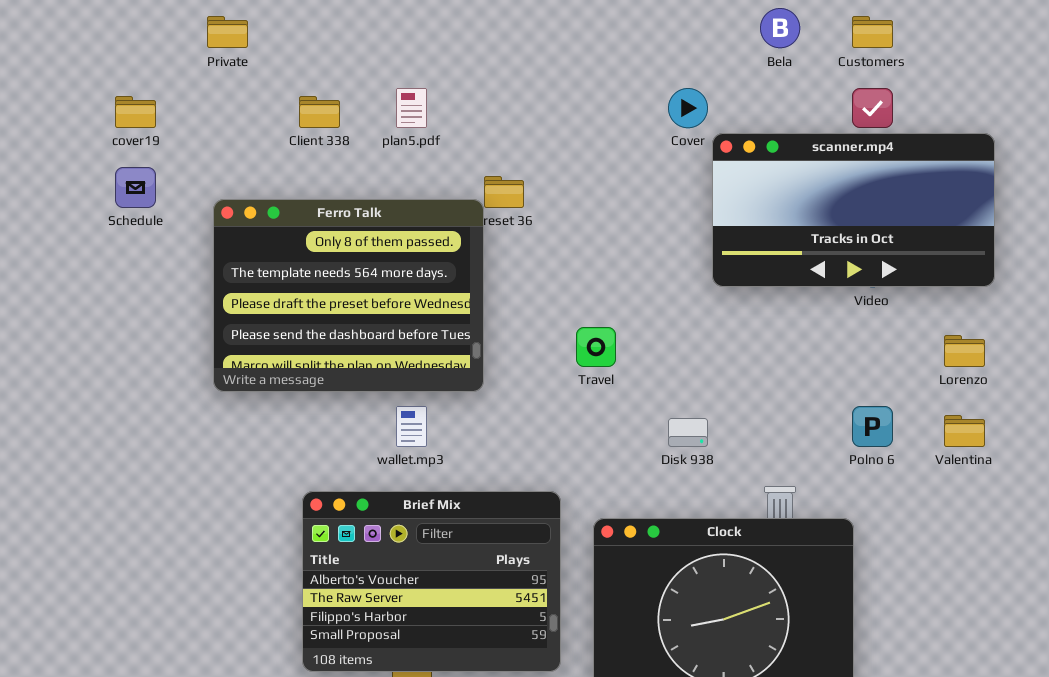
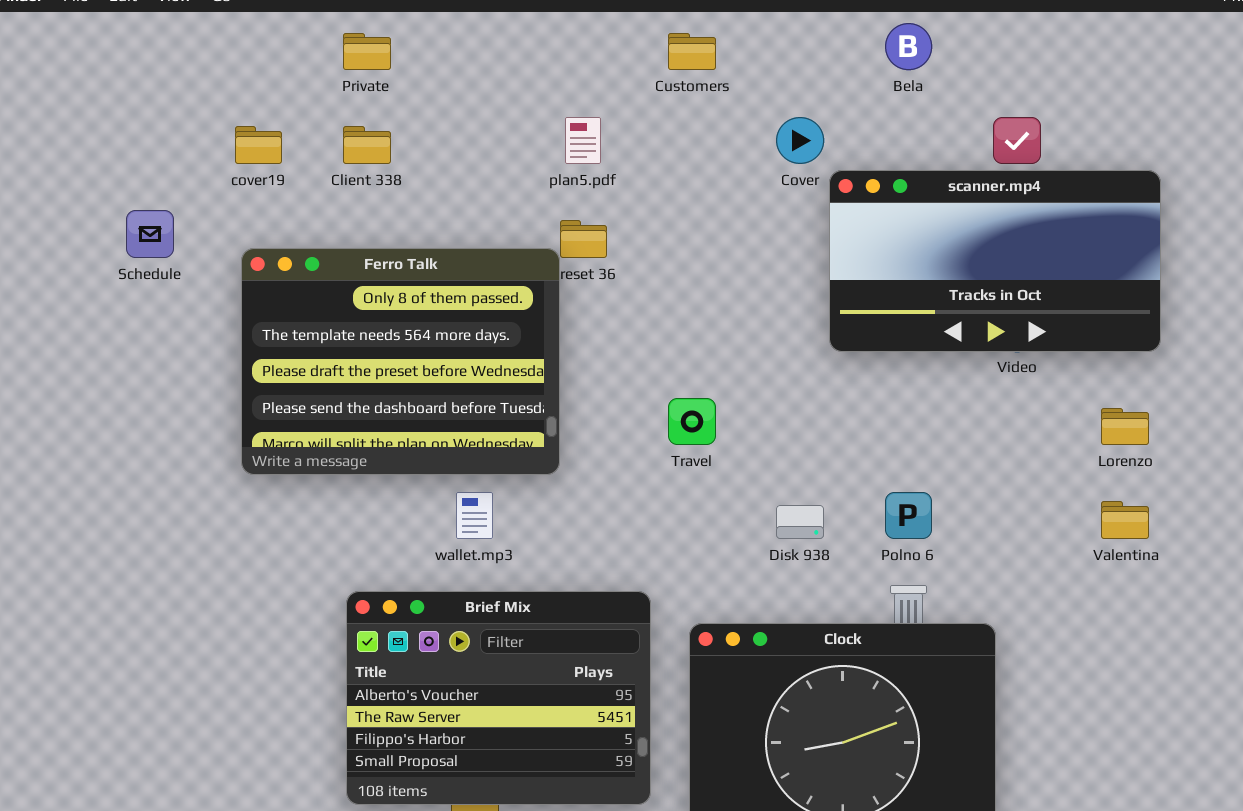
Private: [207,16,248,48] -> [343,33,391,70], moved
Customers: [852,16,893,48] -> [668,33,716,70], moved
plan5.pdf: [396,88,427,128] -> [565,117,601,164], moved
cover19: [115,96,156,128] -> [235,126,282,164], moved
Polno 6: [852,406,893,447] -> [885,492,932,539], moved

